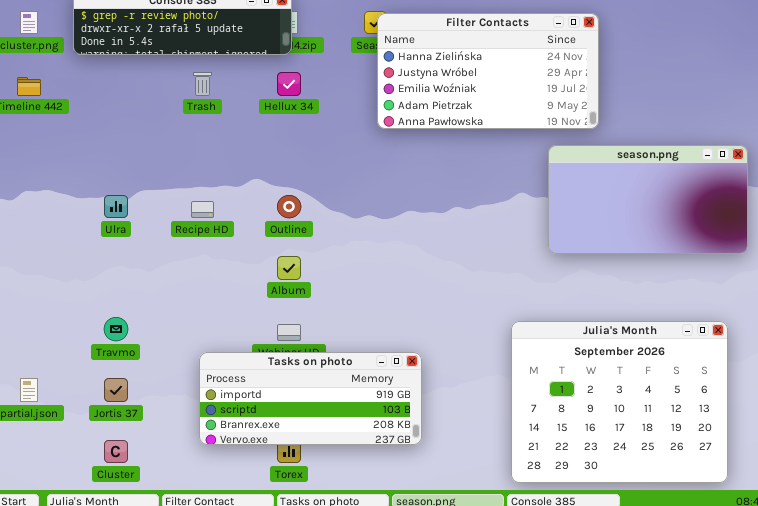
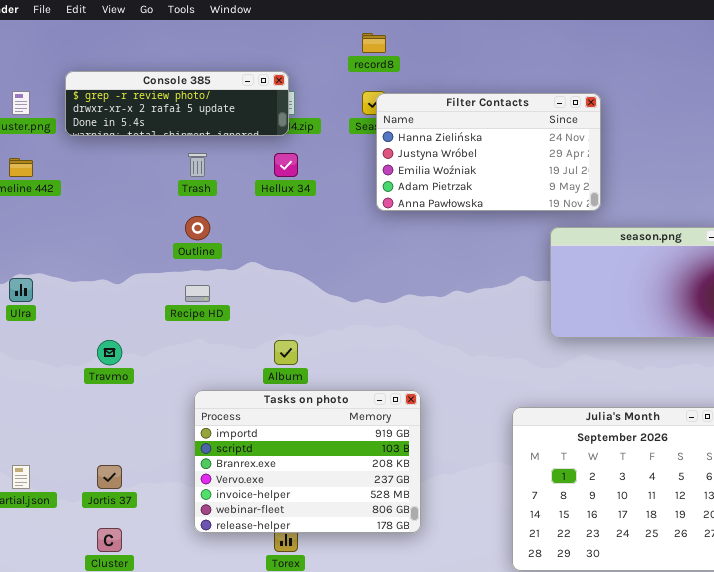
Ulra: [104,195,128,218] -> [9,278,33,302], moved
Outline: [277,195,301,218] -> [185,216,210,240], moved
Travmo: [104,317,128,341] -> [97,340,122,365], moved
Tasks on photo: [199,352,422,445] -> [194,390,421,533], resized

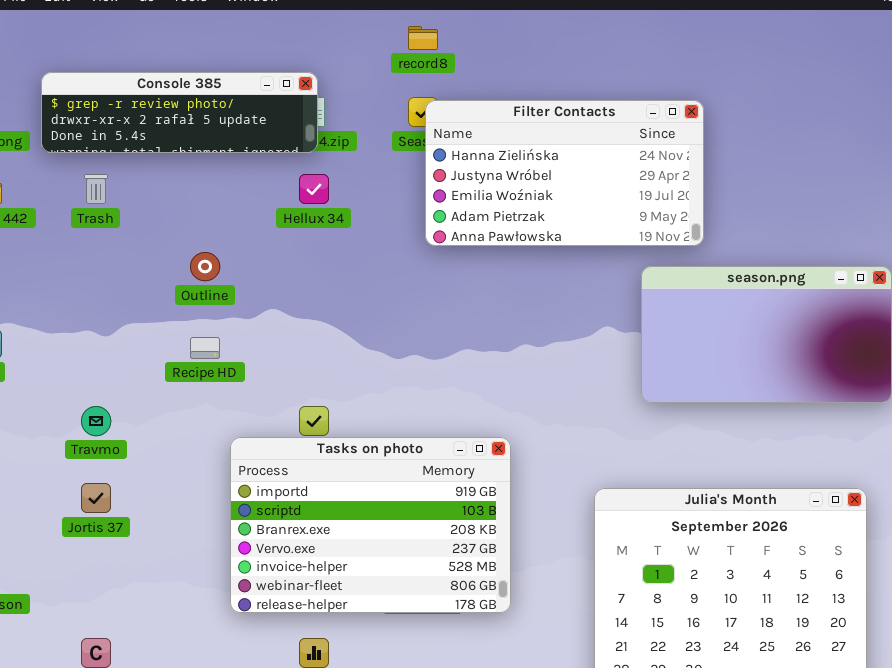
Trash: [188,153,207,177] -> [84,174,108,204], moved
Tasks on photo: [194,390,421,533] -> [230,437,511,613], moved
Jortis 37: [97,465,122,489] -> [81,483,111,513], moved

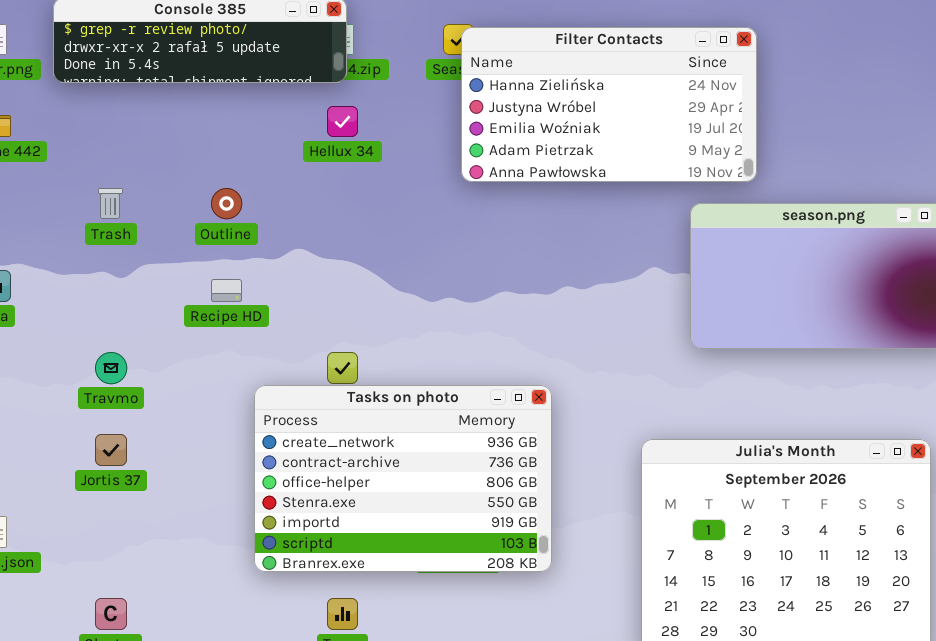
Trash: [84,174,108,204] -> [98,188,123,219], moved
Tasks on photo: [230,437,511,613] -> [254,385,552,572], scrolled up 4 rows

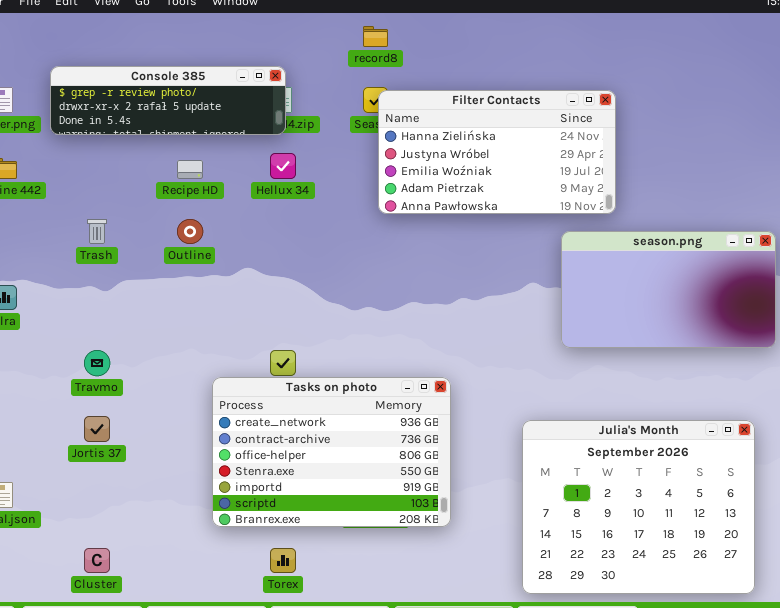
Recipe HD: [211,279,242,302] -> [177,160,203,179], moved

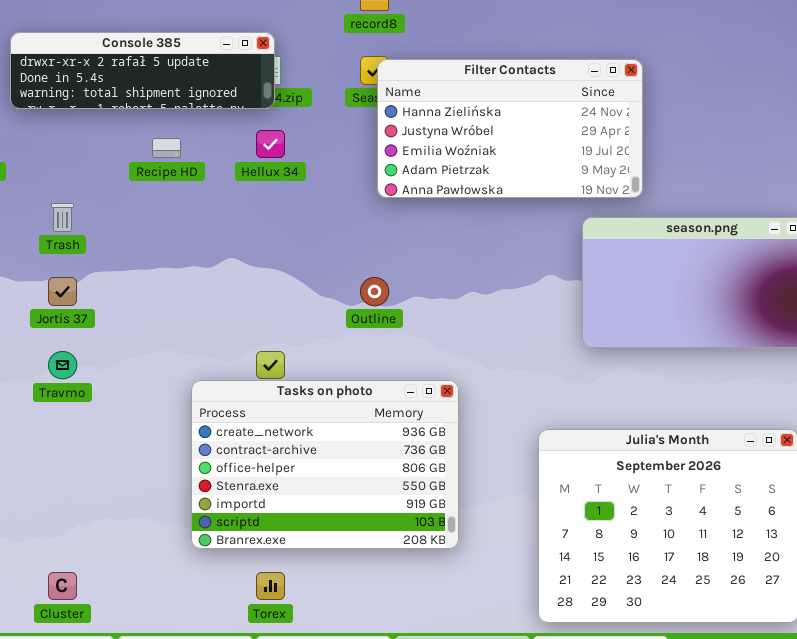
Console 385: [50,66,286,135] -> [10,32,275,109], scrolled down 1 row
Outline: [177,219,203,244] -> [360,277,389,306], moved
Jortis 37: [84,416,110,442] -> [48,277,77,306], moved

